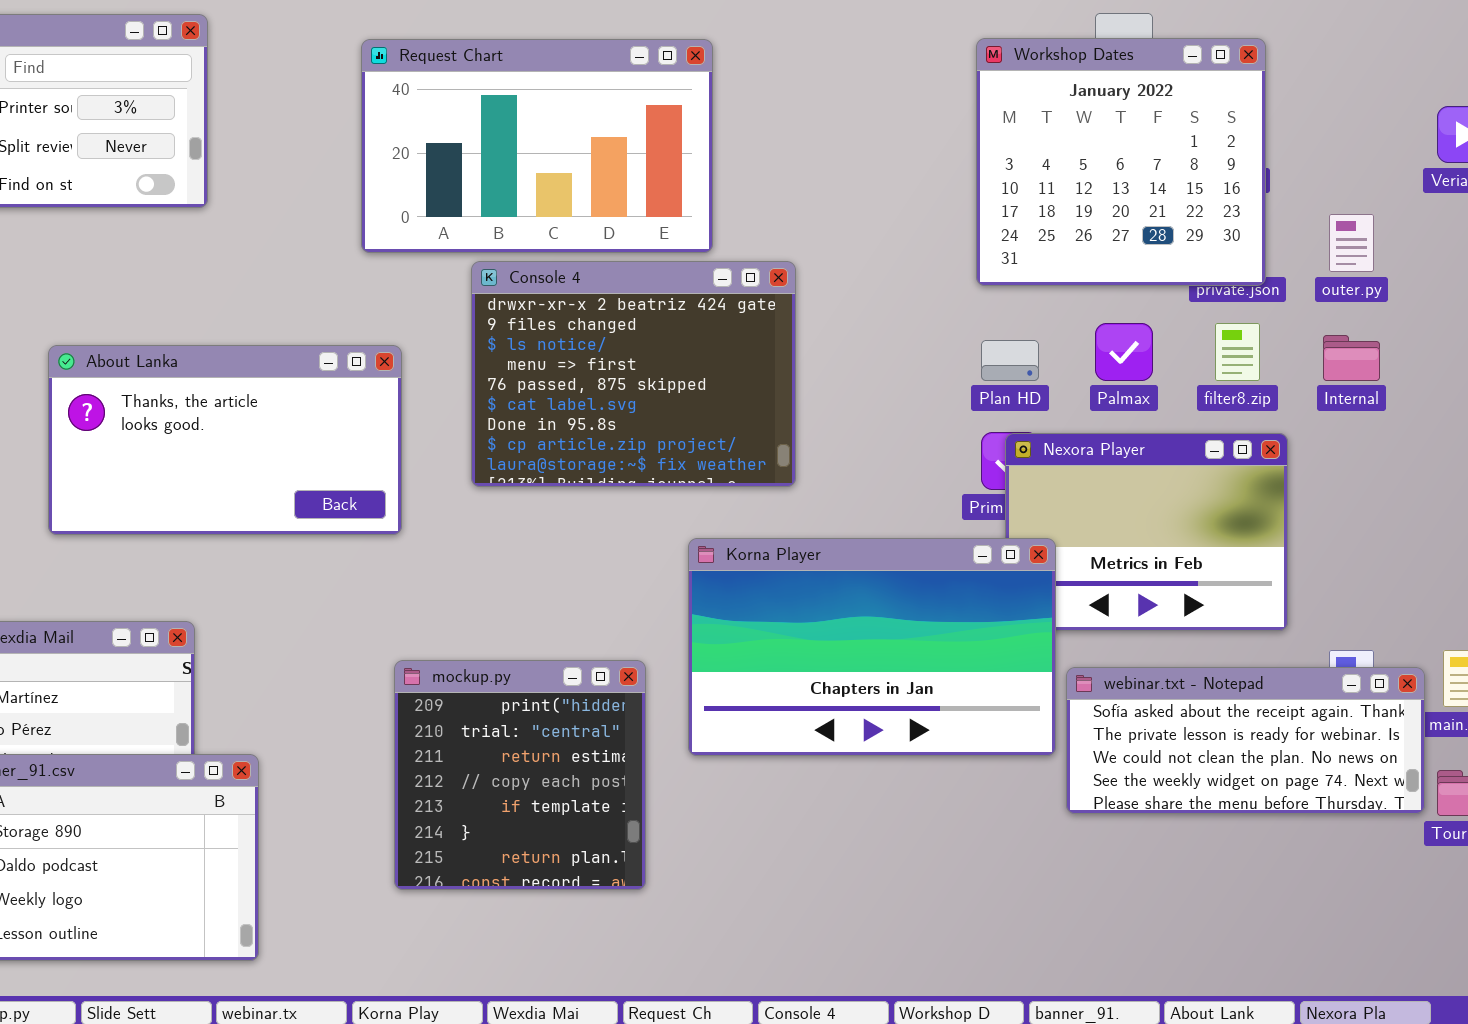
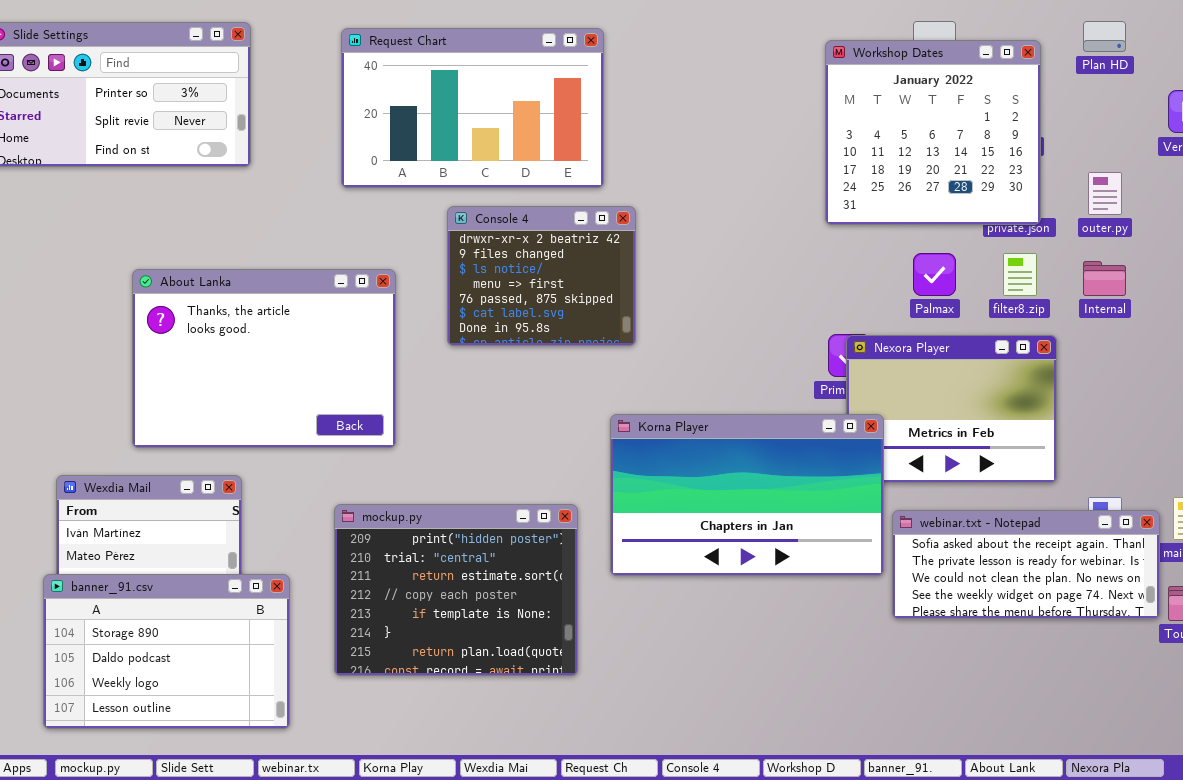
Request Chart: [361,39,713,253] -> [341,28,604,188], moved
Console 4: [471,261,796,487] -> [447,206,636,346], resized
Plan HD: [981,340,1039,381] -> [1083,21,1126,52], moved
About Lanka: [48,345,402,535] -> [132,269,396,448], resized
mockup.py: [394,660,646,890] -> [334,504,578,676], resized

